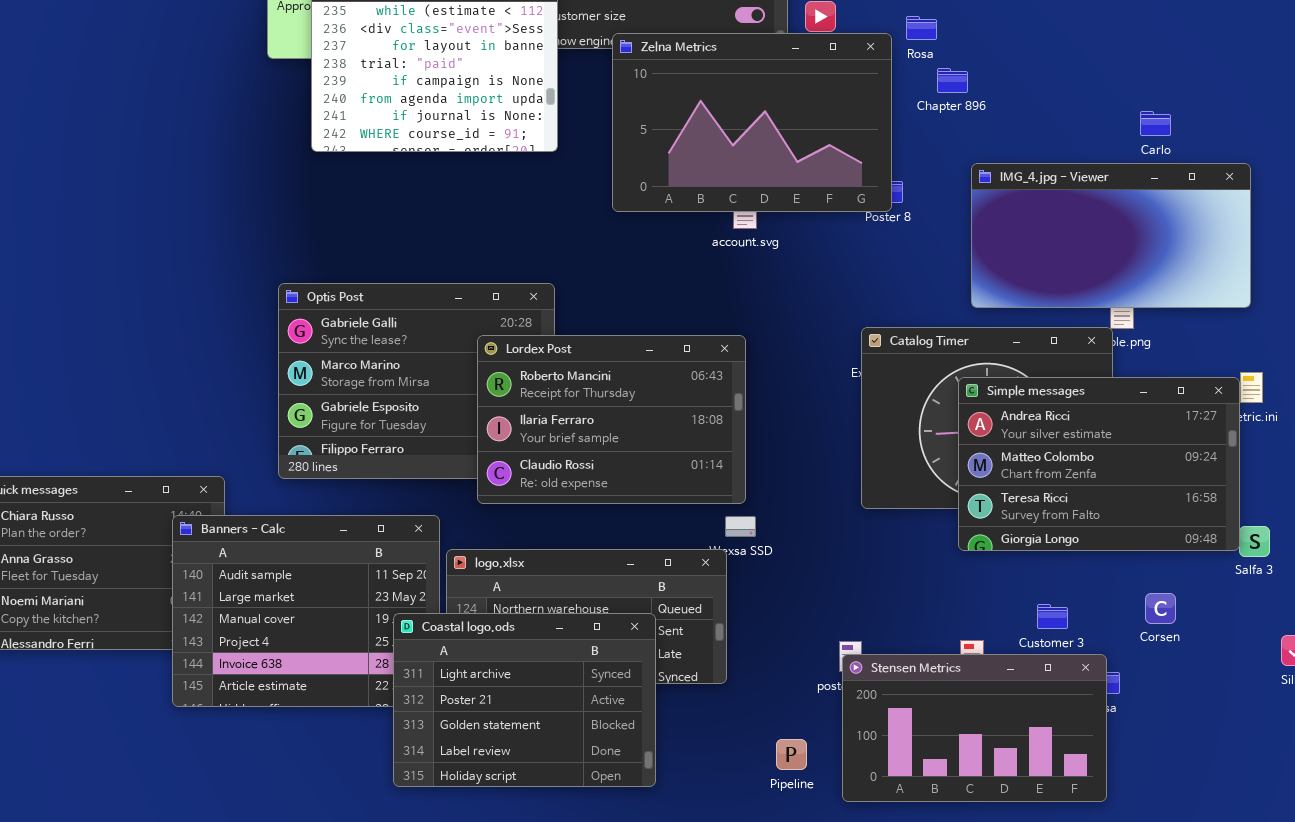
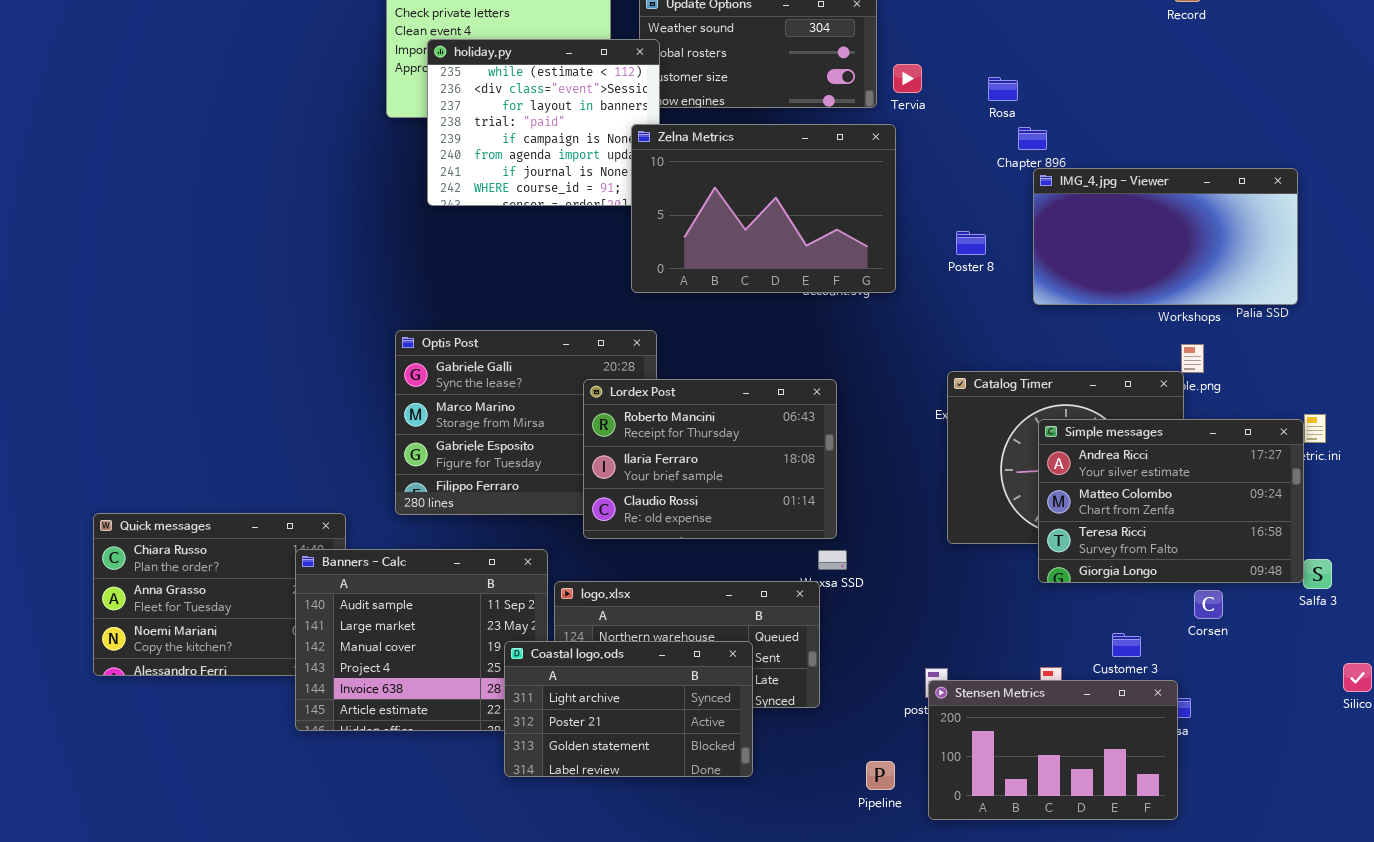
Zelna Metrics: [612,33,892,212] -> [631,124,896,293], moved
IMG_4.jpg - Viewer: [971,163,1251,308] -> [1033,168,1298,305], moved
Corsen: [1145,593,1176,624] -> [1194,590,1223,619], moved
Coastal logo.ods: [393,613,656,787] -> [504,641,753,777], resized

